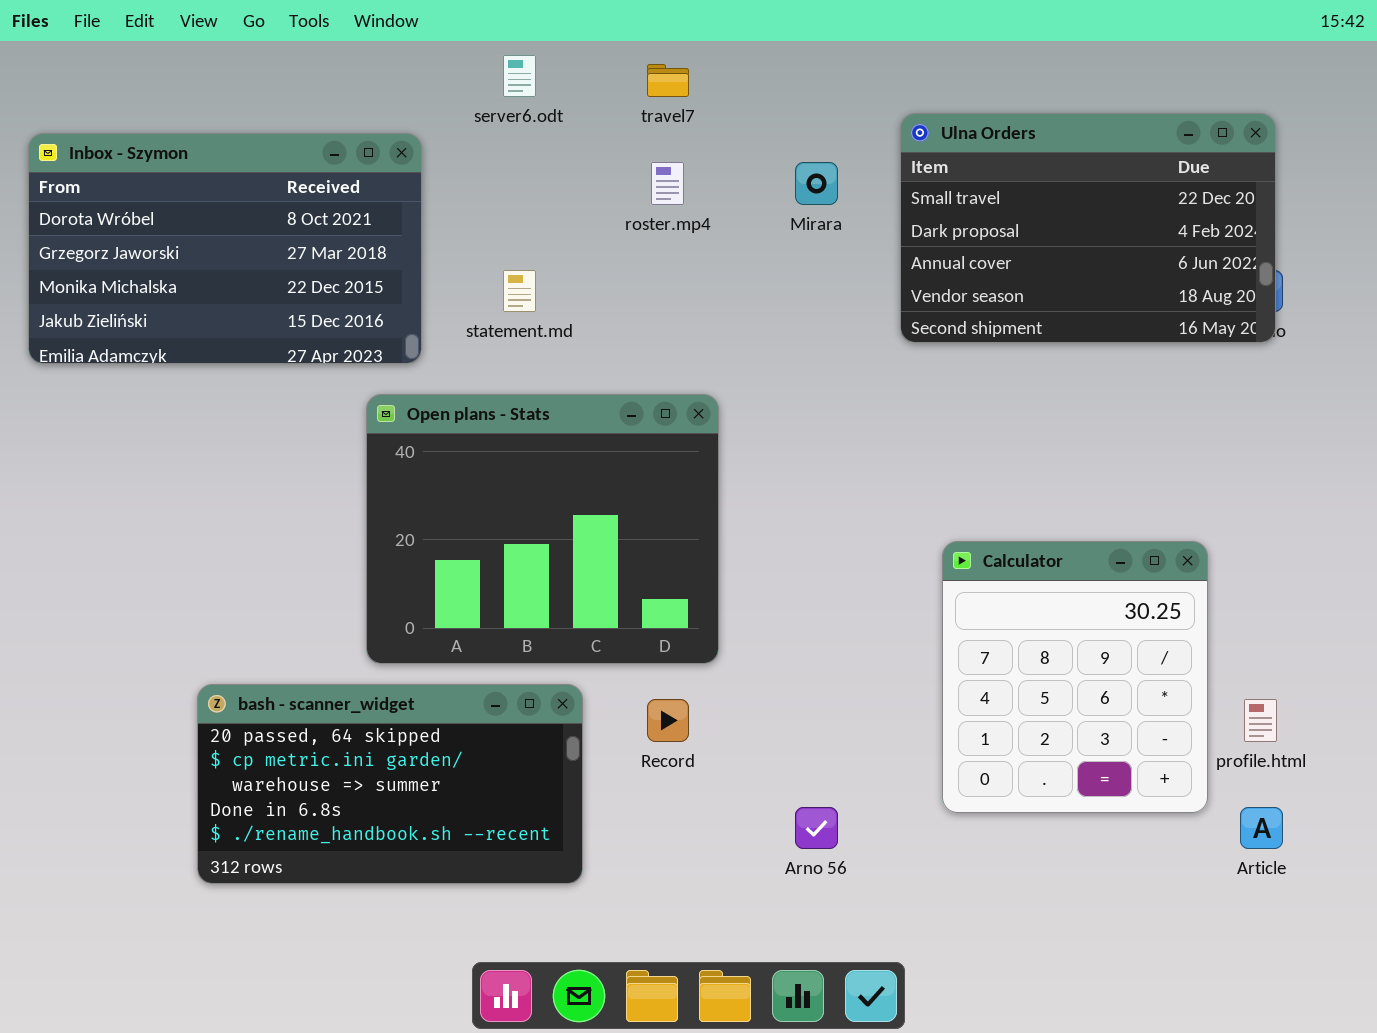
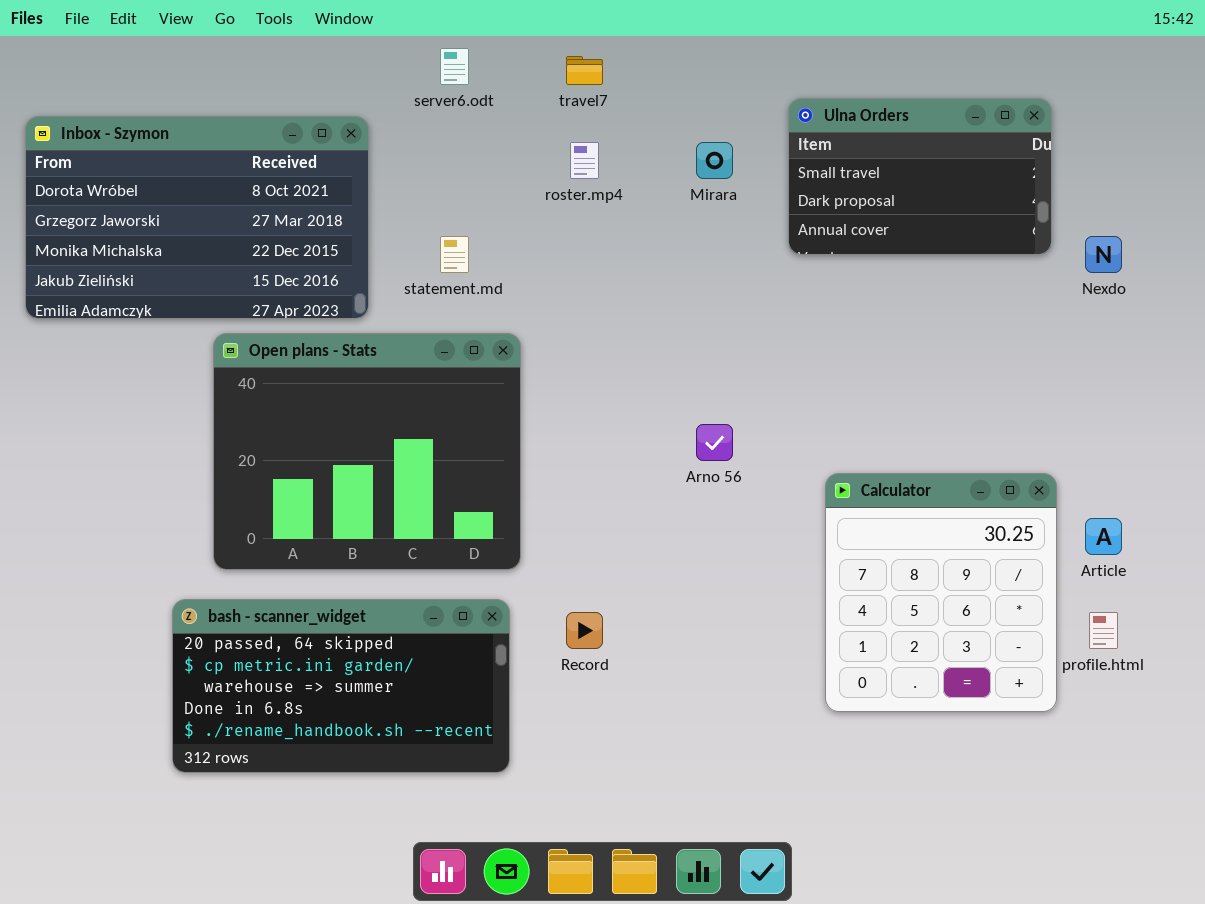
Ulna Orders: [900,113,1276,343] -> [788,98,1052,255], resized
Open plans - Stats: [366,394,719,664] -> [213,333,521,570], moved
Arno 56: [795,807,838,849] -> [696,424,733,461], moved
Article: [1240,807,1283,849] -> [1085,518,1122,555], moved

